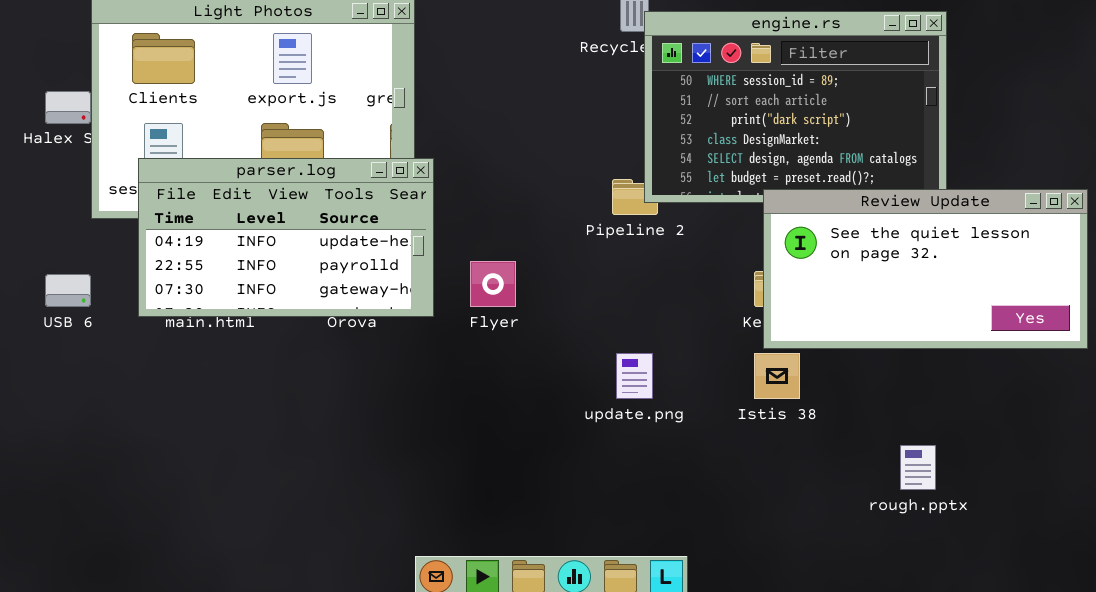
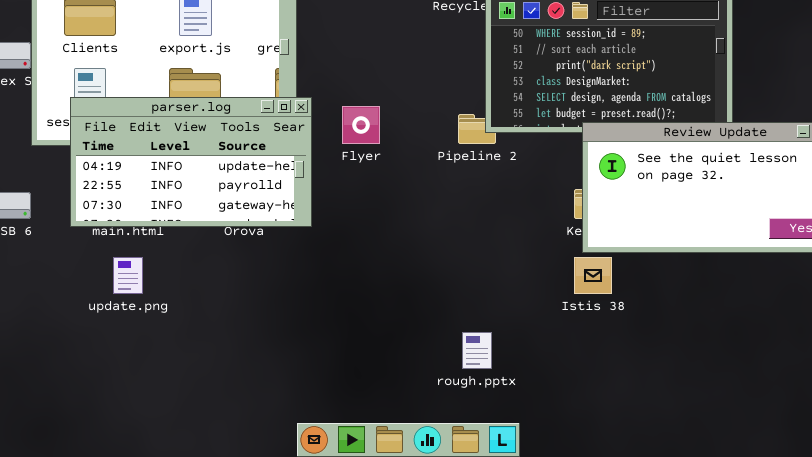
Flyer: [470,261,516,307] -> [342,106,380,144], moved
update.png: [616,353,653,399] -> [113,257,143,294], moved
rough.pptx: [900,445,936,490] -> [462,332,492,369], moved

